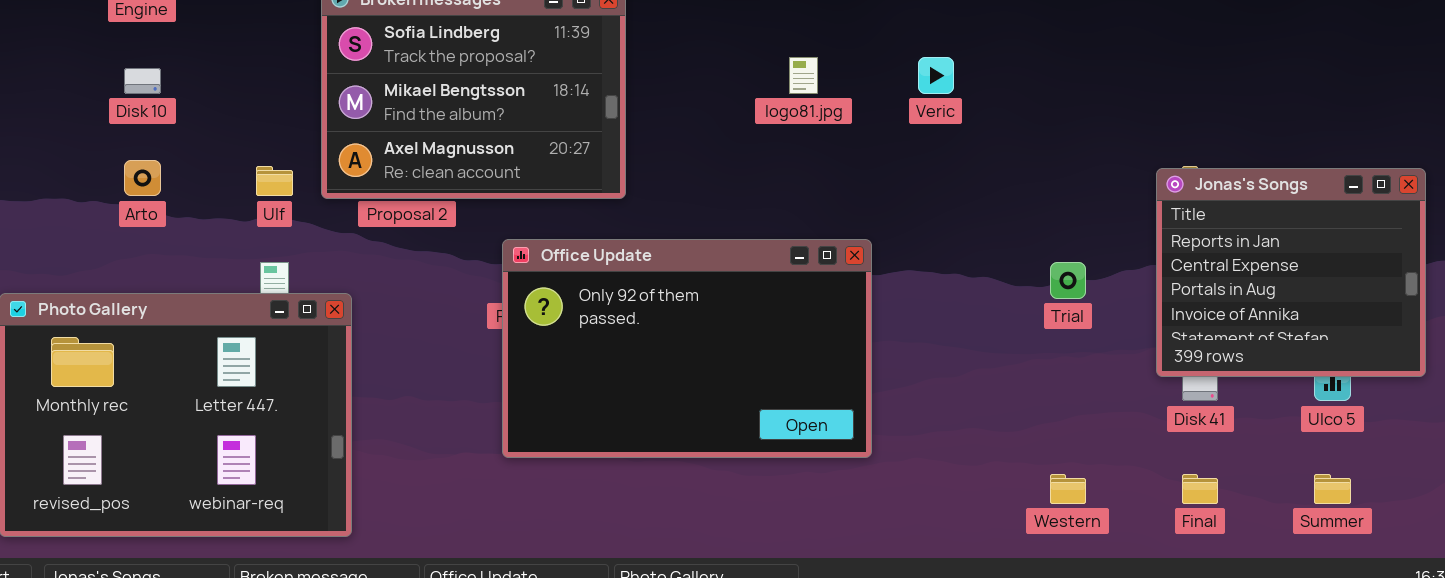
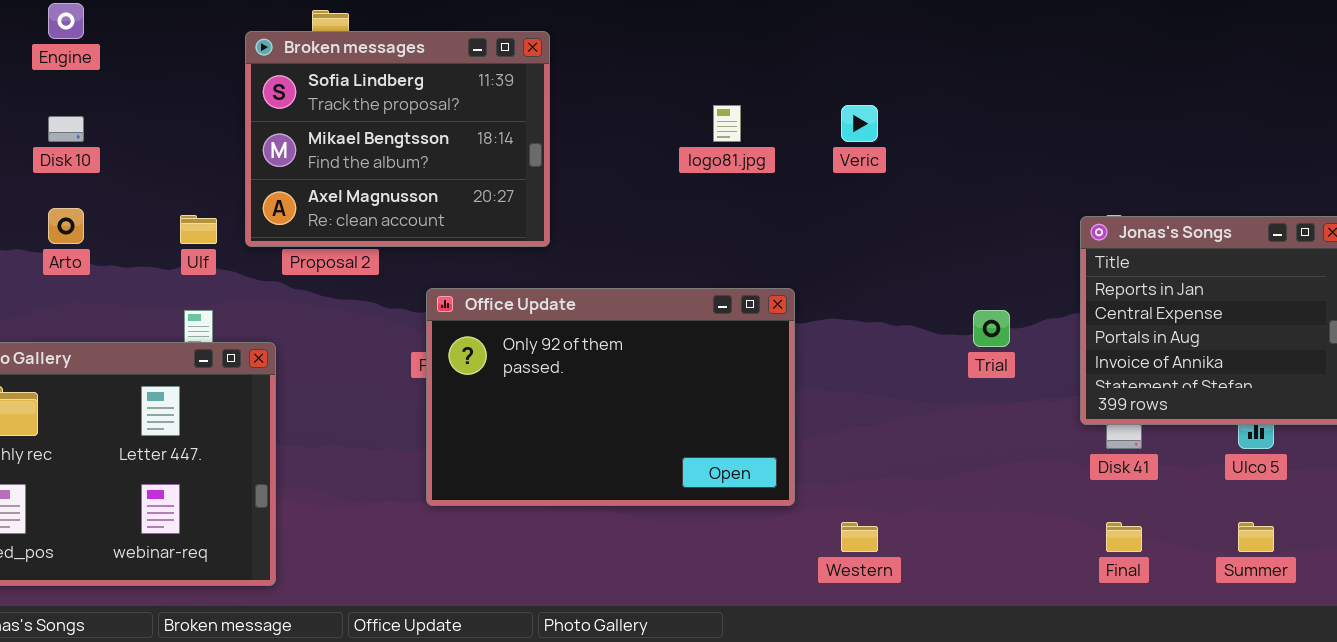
Western: [1050,474,1086,504] -> [841,522,878,552], moved

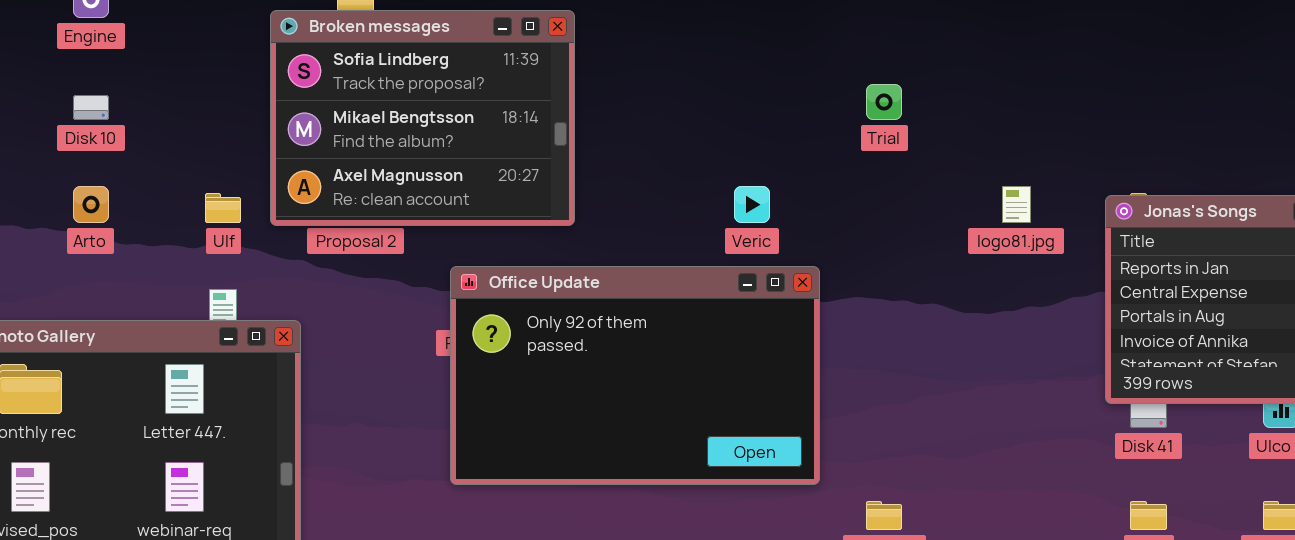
logo81.jpg: [713,105,741,142] -> [1002,186,1031,223], moved
Veric: [841,105,878,142] -> [734,186,770,223], moved
Trial: [973,310,1010,347] -> [866,84,902,120], moved

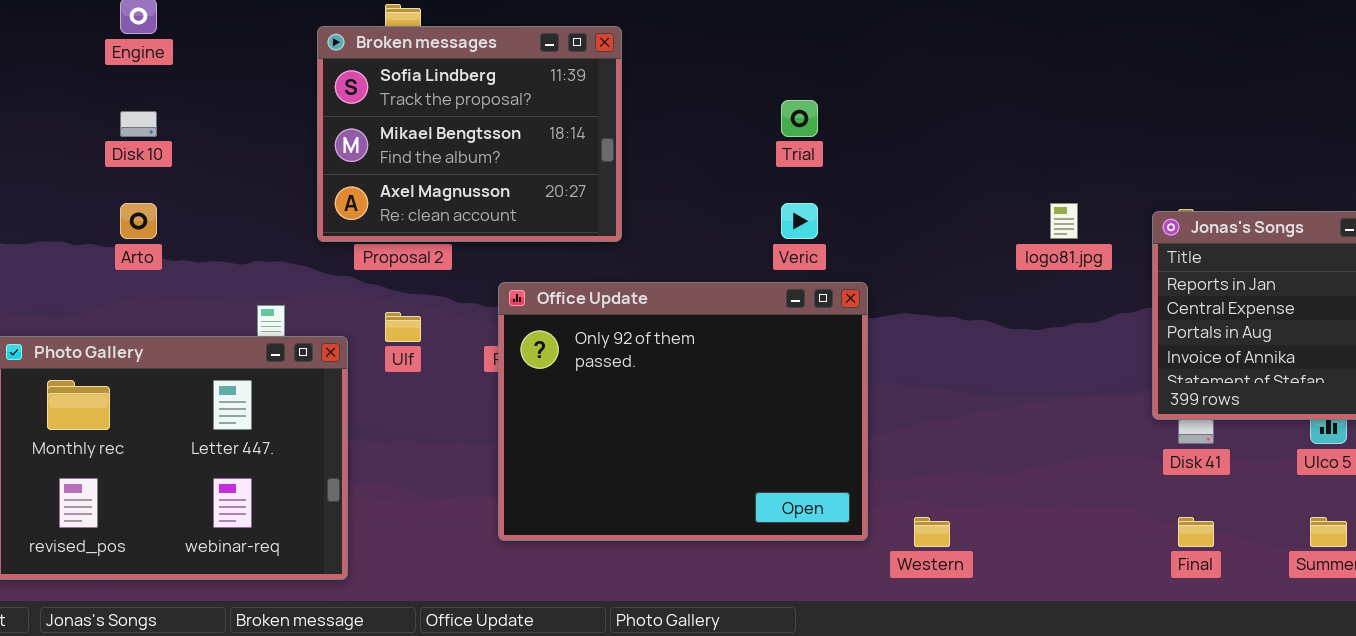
Trial: [866,84,902,120] -> [781,100,818,137], moved
Ulf: [205,193,241,223] -> [385,312,421,342], moved
Office Update: [450,266,820,485] -> [498,282,868,541], resized

